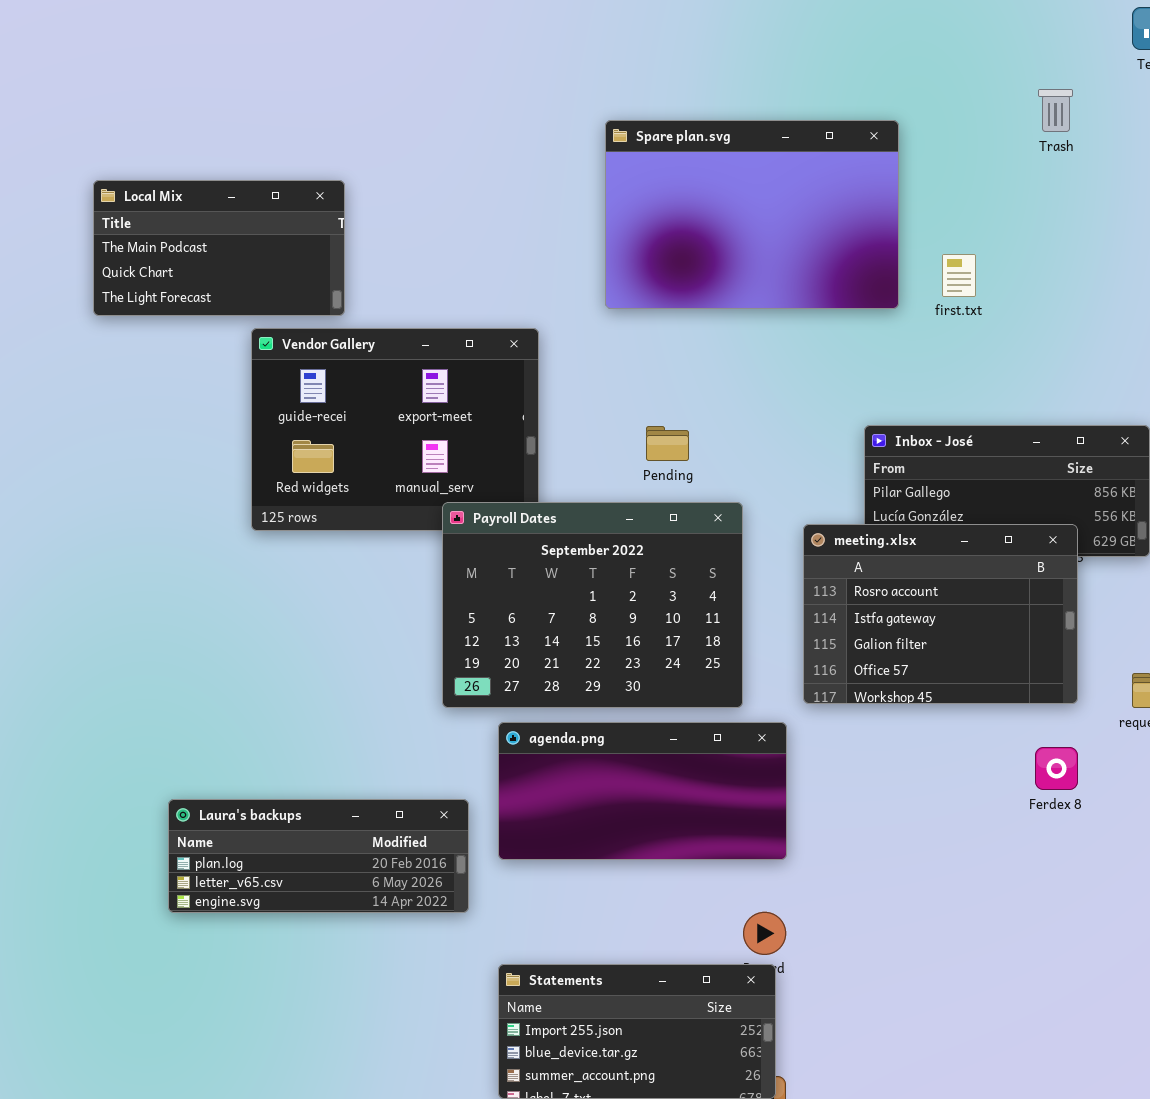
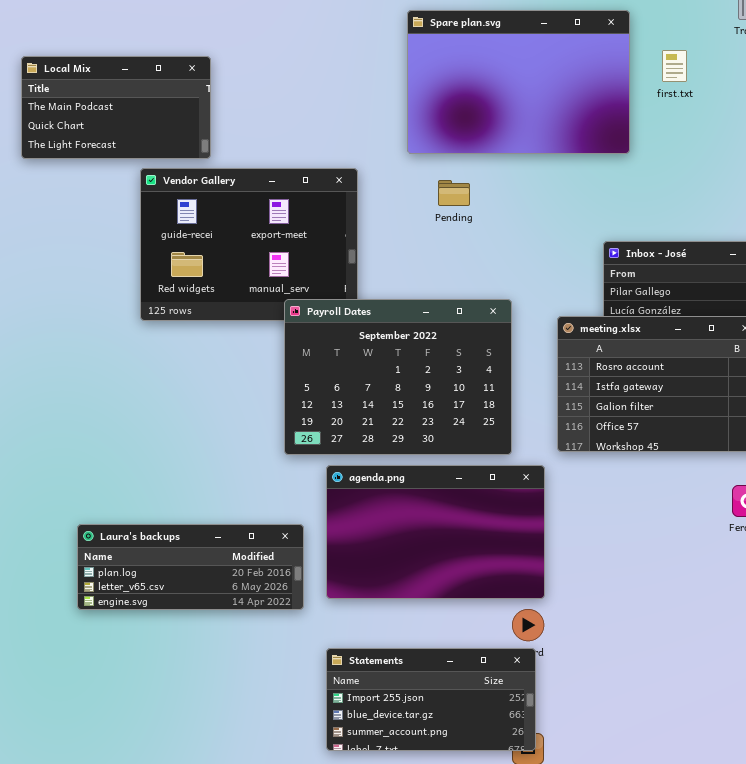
first.txt: [942,254,976,297] -> [662,50,687,82], moved
Pending: [646,426,689,461] -> [438,180,470,206], moved
agenda.png: [498,722,787,860] -> [326,465,545,599], resized

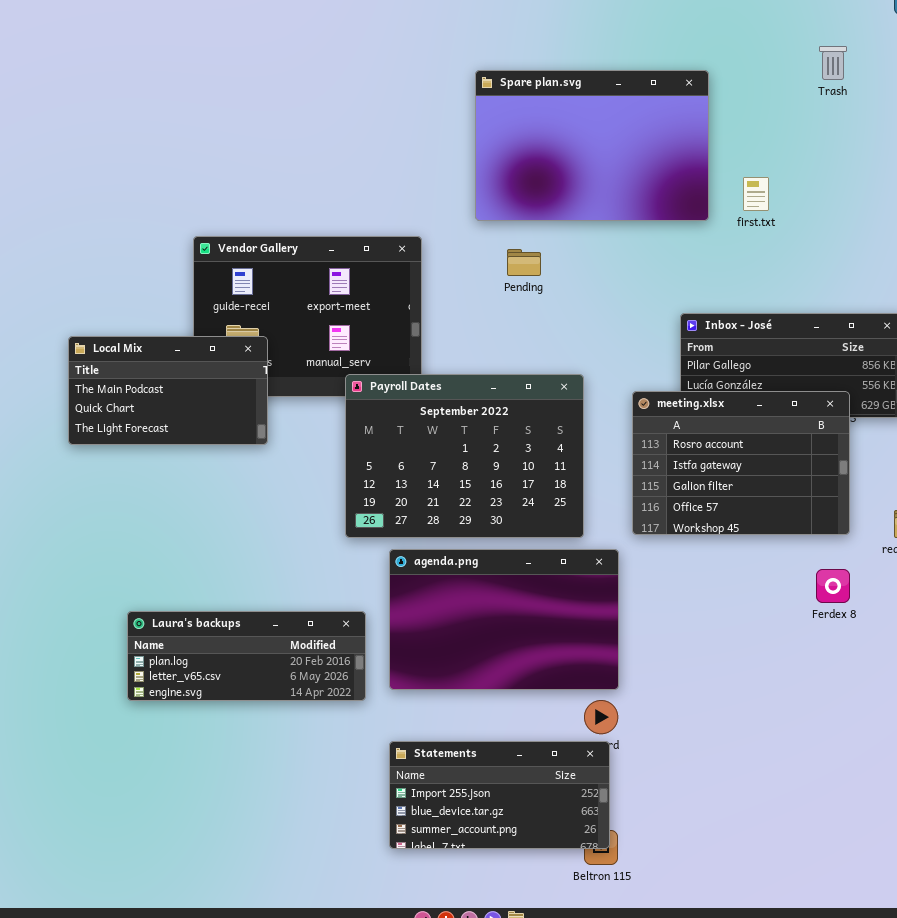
first.txt: [662,50,687,82] -> [743,177,769,211], moved
Local Mix: [21,56,211,159] -> [68,336,268,445], moved

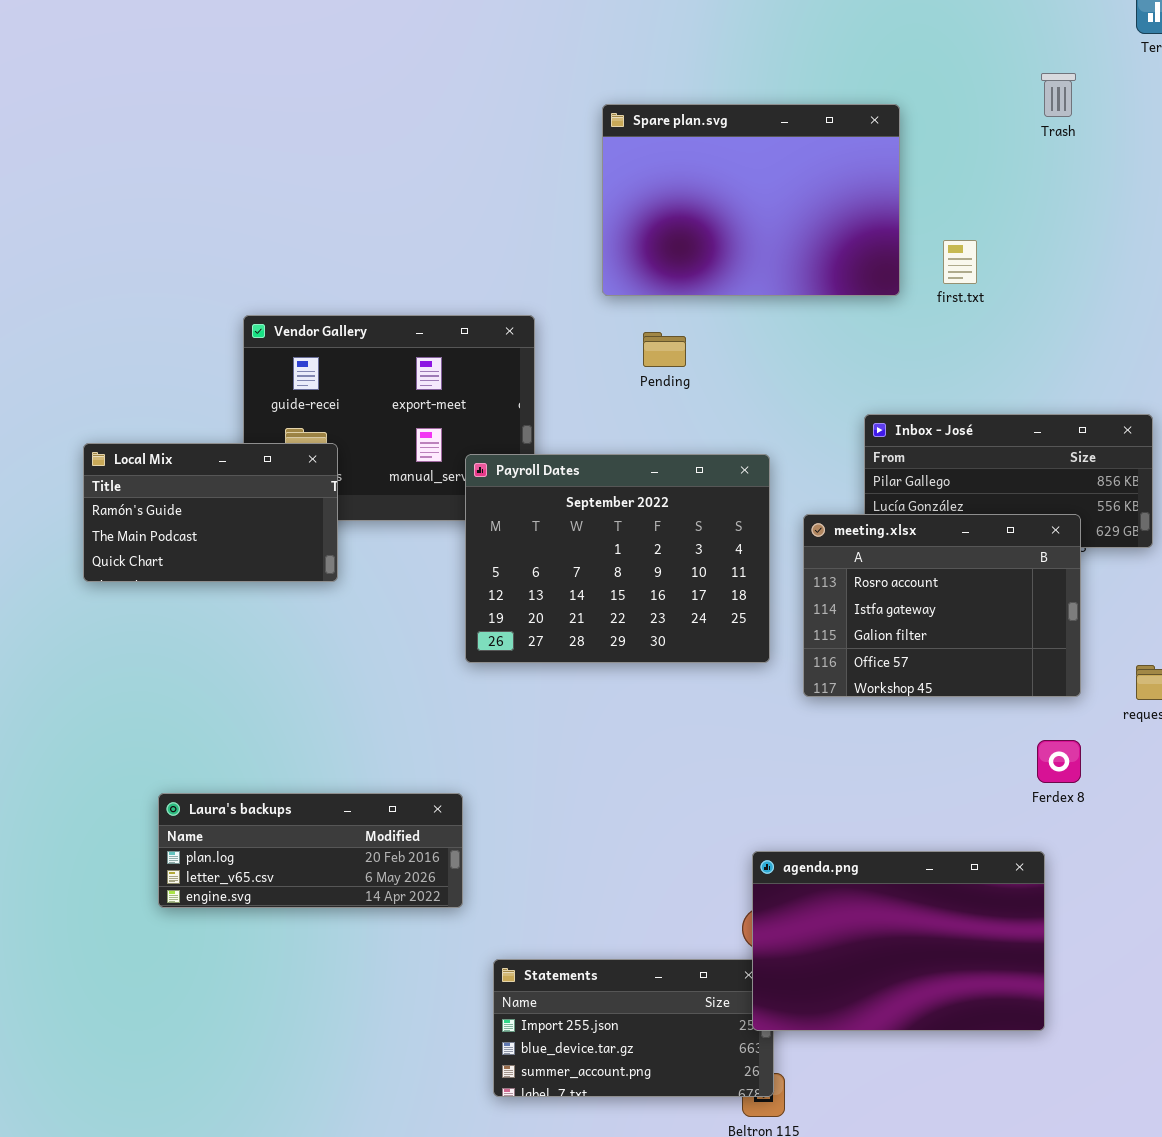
Local Mix: [68,336,268,445] -> [83,443,338,582], scrolled up 1 row
Payroll Dates: [345,374,584,538] -> [465,454,770,663], moved
agenda.png: [389,549,619,690] -> [752,851,1045,1031], moved

